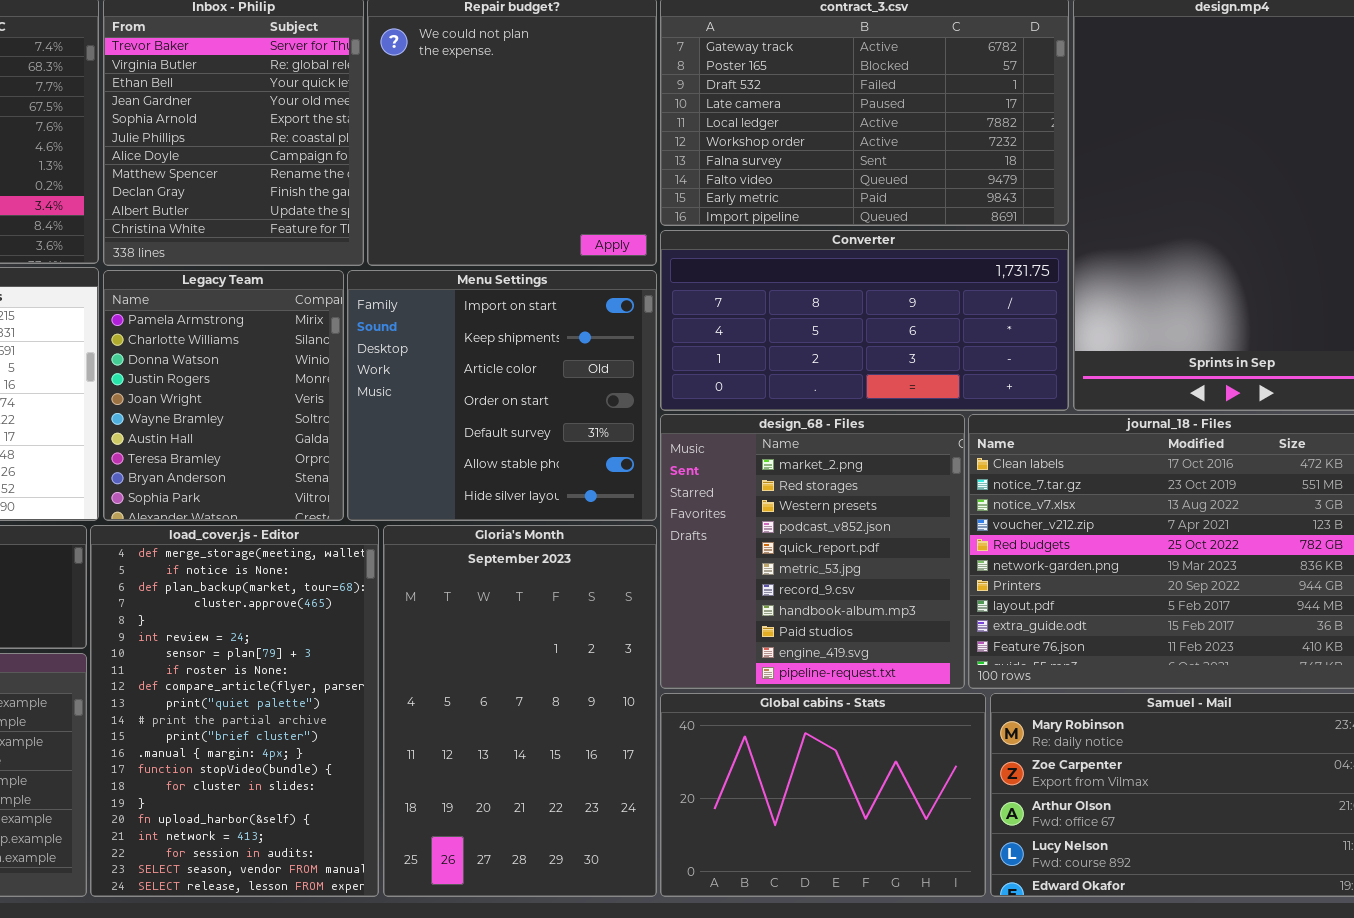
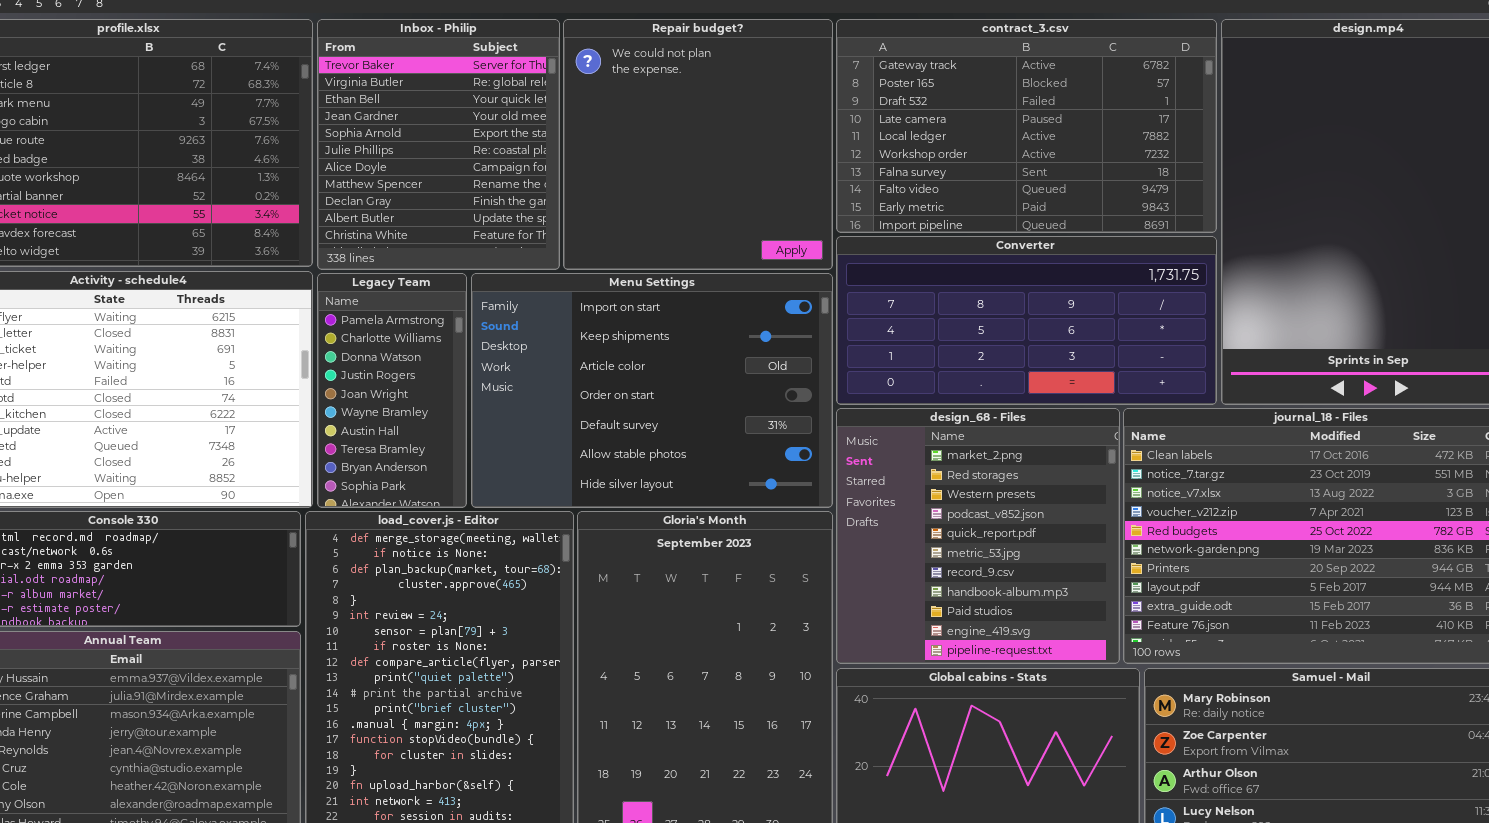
Legacy Team: [103,270,344,521] -> [317,273,467,508], resized
Menu Settings: [347,270,657,521] -> [471,273,833,508], resized

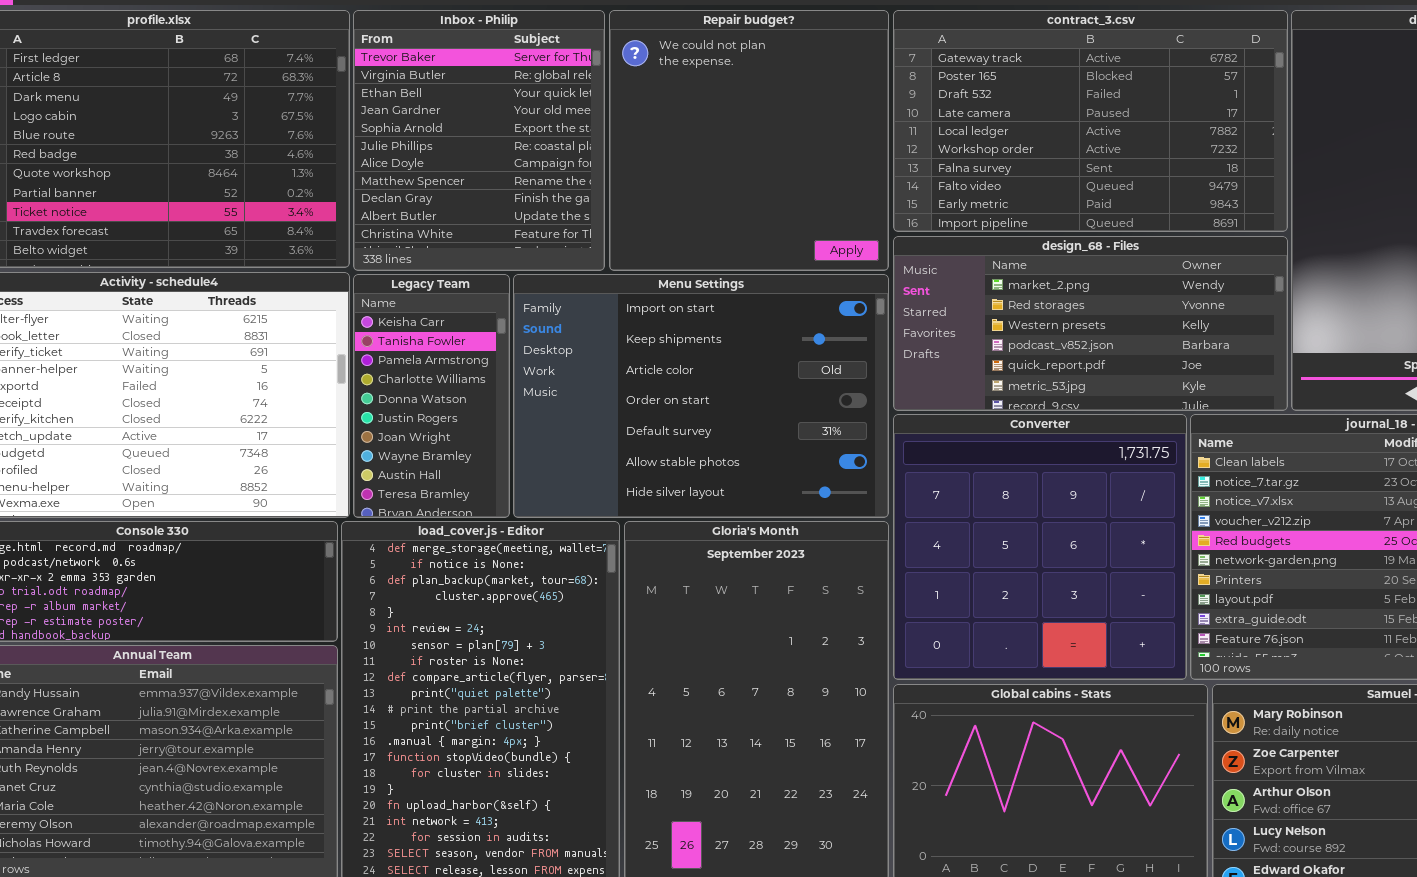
Converter: [836,236,1217,405] -> [893,414,1187,680], moved, resized
Legacy Team: [317,273,467,508] -> [353,274,510,518], scrolled up 2 rows
design_68 - Files: [836,408,1120,664] -> [893,236,1288,411], moved, resized

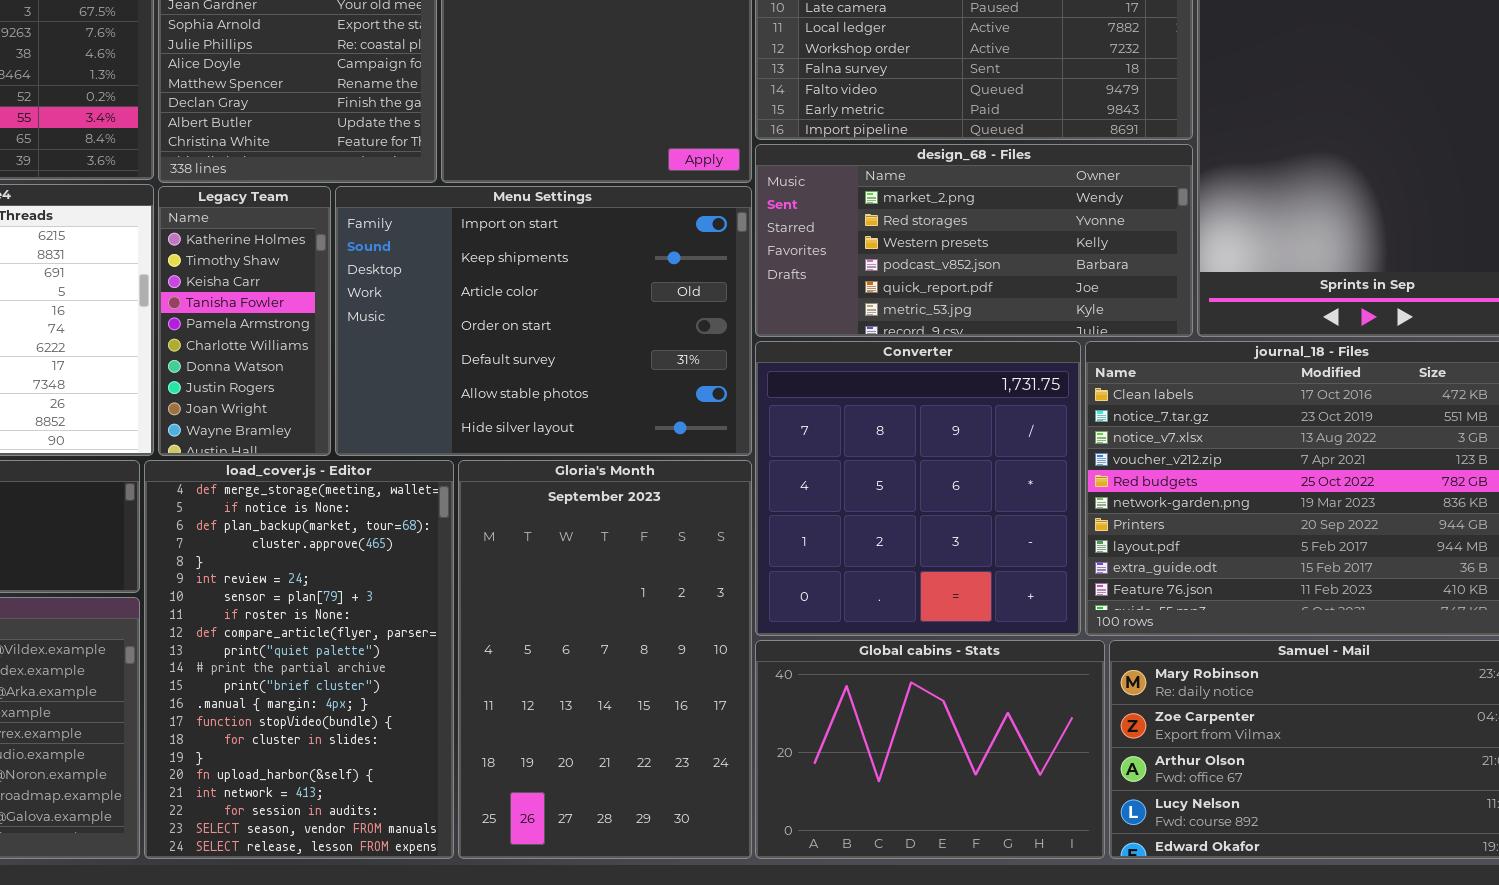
Legacy Team: [353,274,510,518] -> [158,186,331,456], scrolled up 2 rows

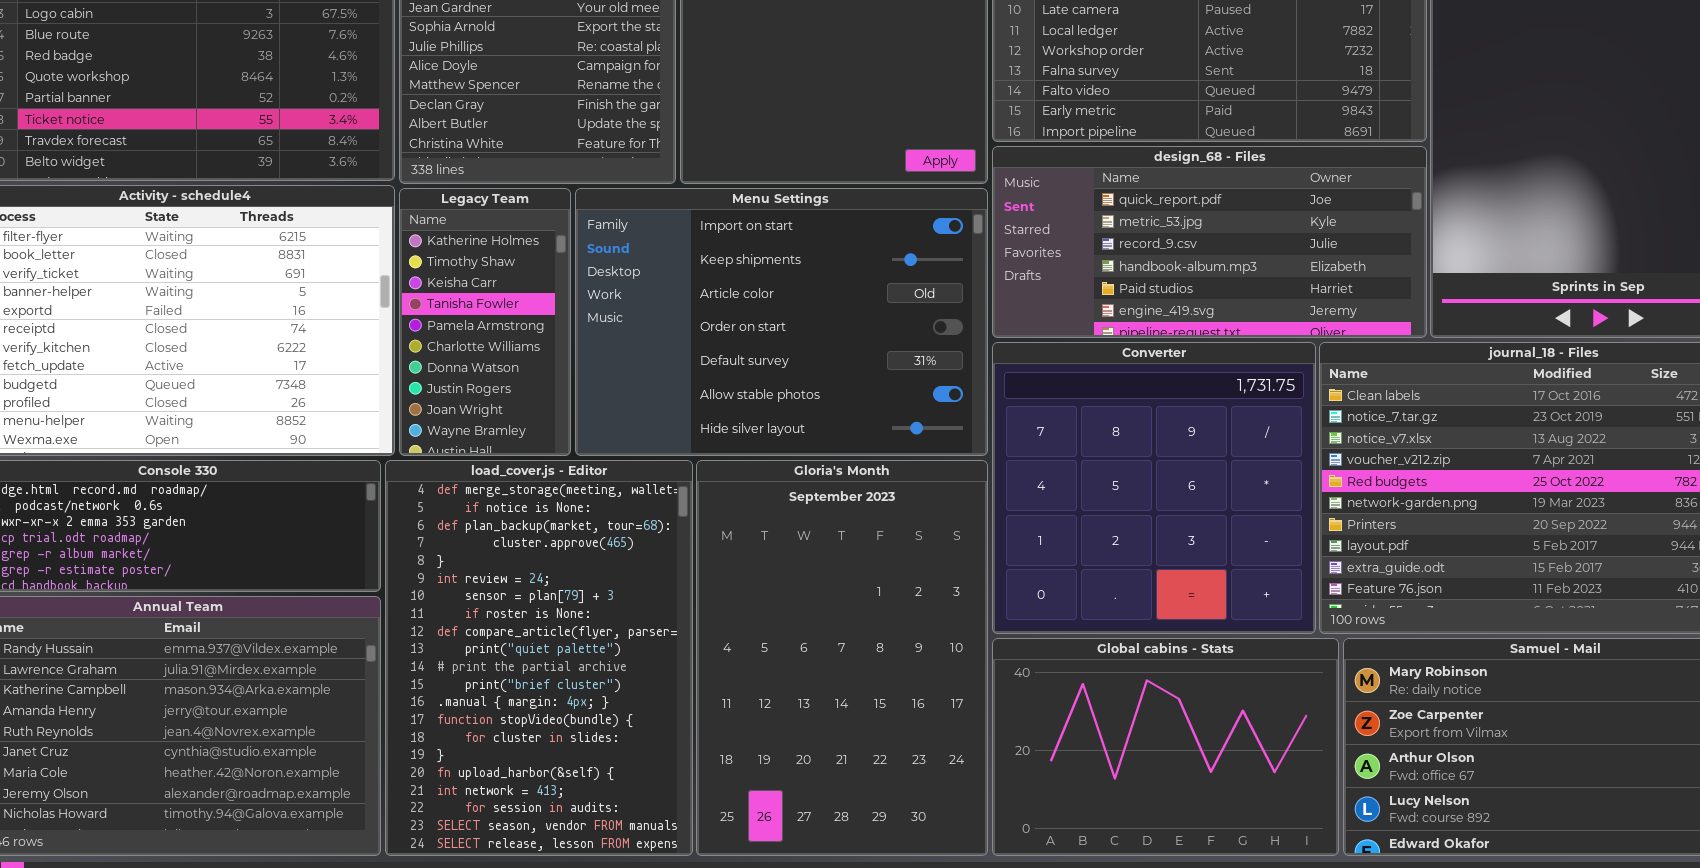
design_68 - Files: [755,144,1193,337] -> [992,146,1427,338], scrolled down 4 rows

